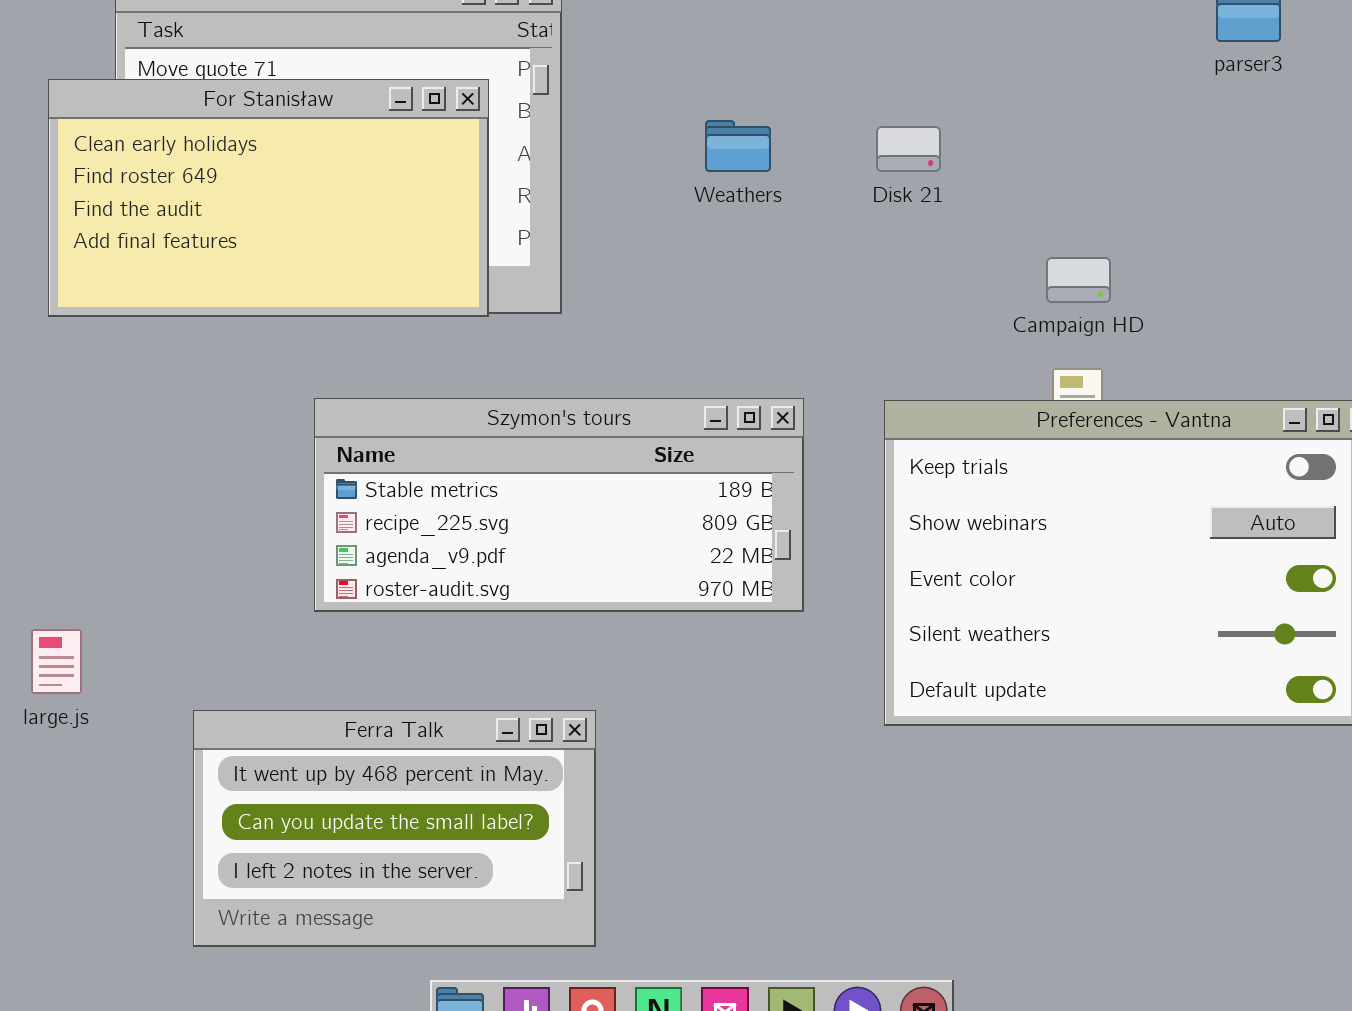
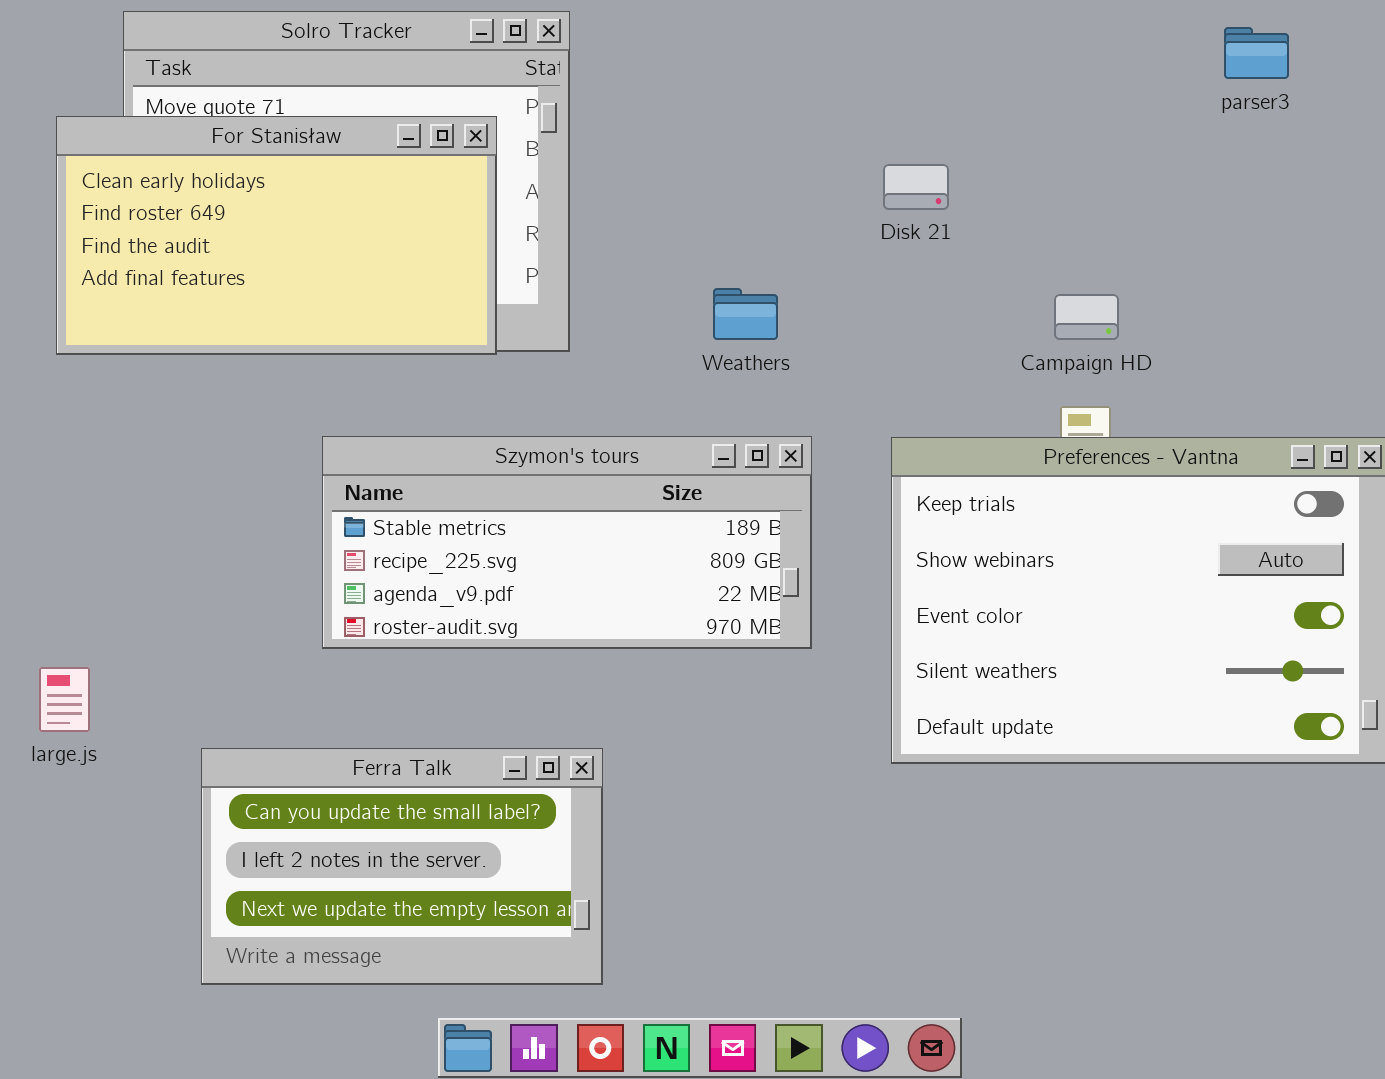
Weathers: [705,120,771,172] -> [713,288,778,340], moved
Ferra Talk: [193,710,596,947] -> [201,748,603,985], scrolled down 1 row

